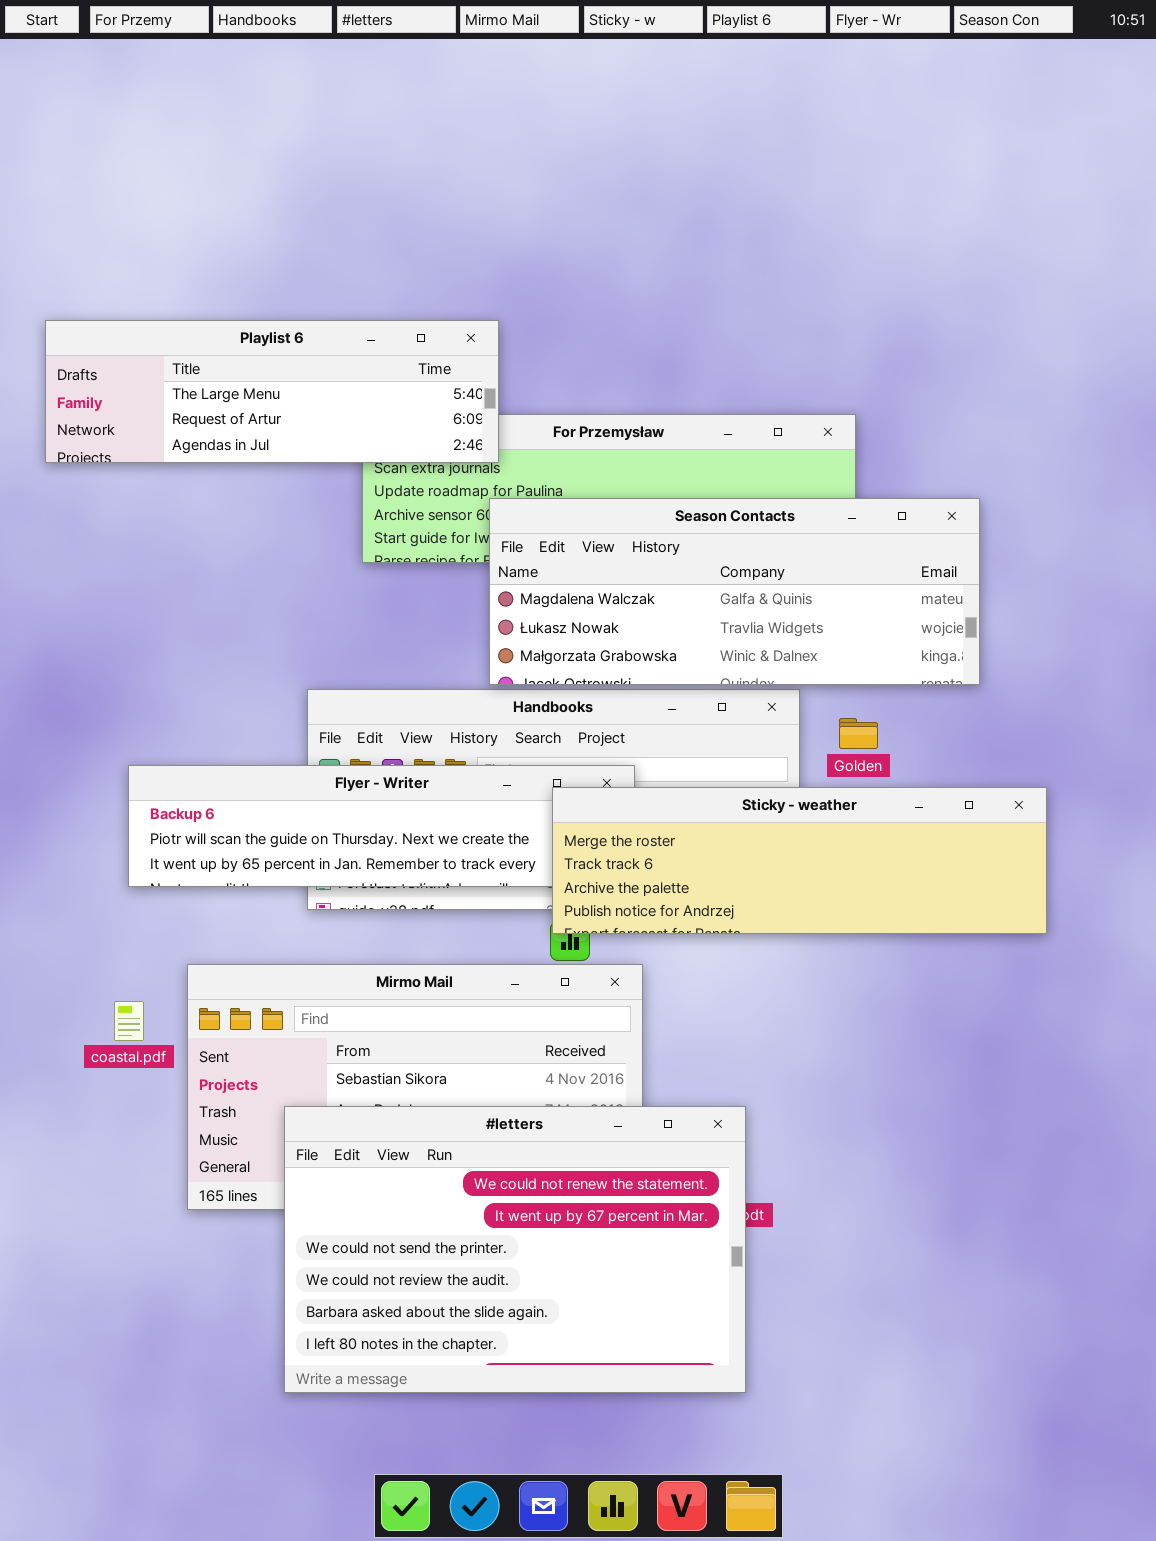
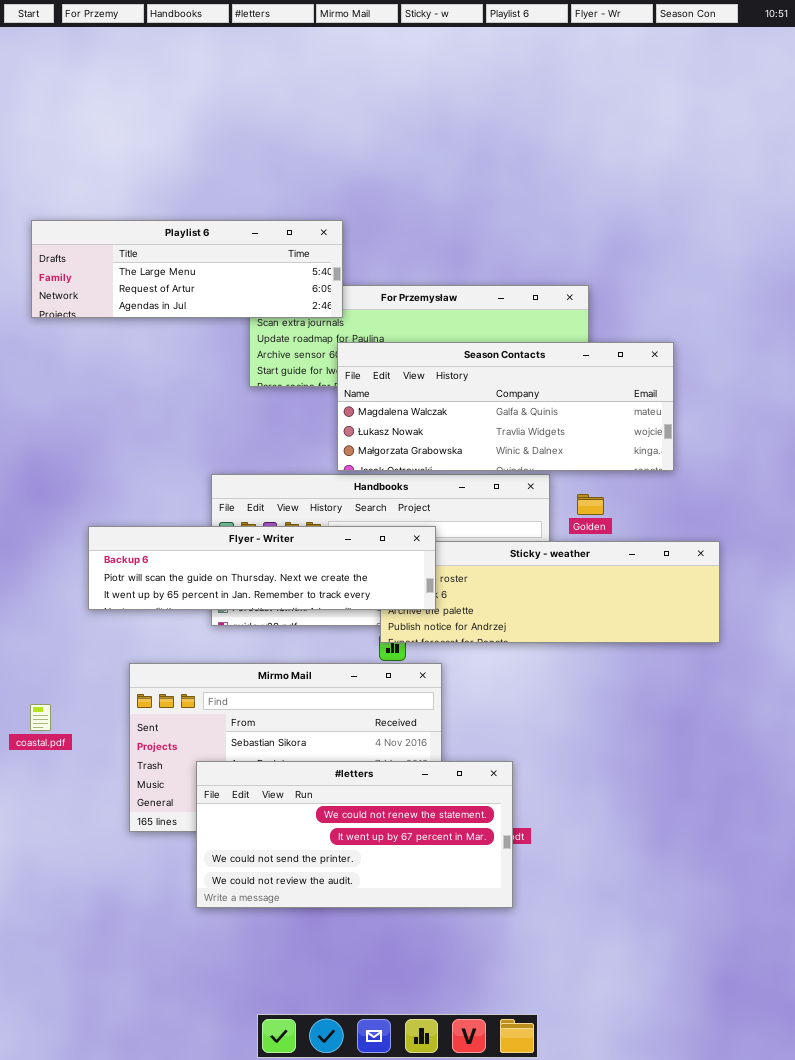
Flyer - Writer: [128,765,635,887] -> [88,526,436,610], raised
coastal.pdf: [114,1001,144,1041] -> [30,704,51,731], moved
#letters: [284,1106,746,1393] -> [196,761,513,908], resized

